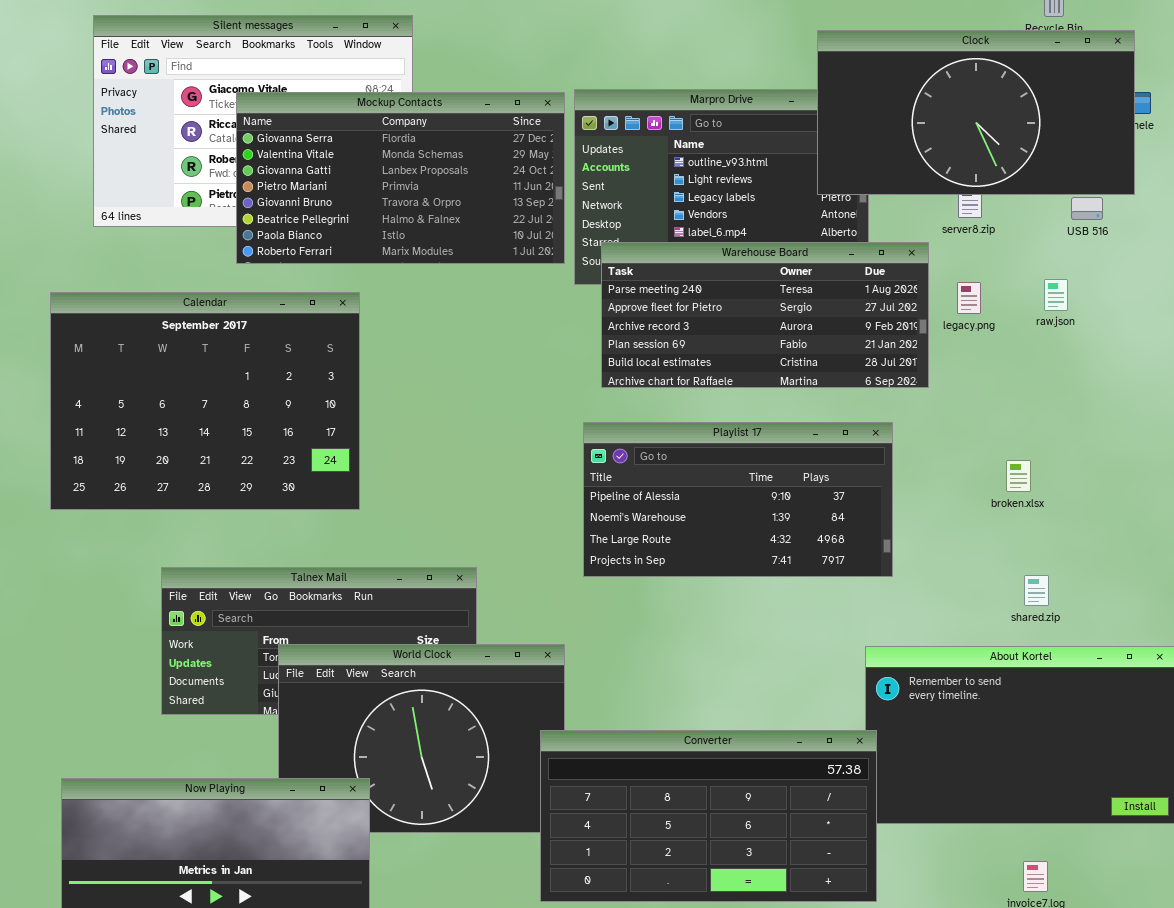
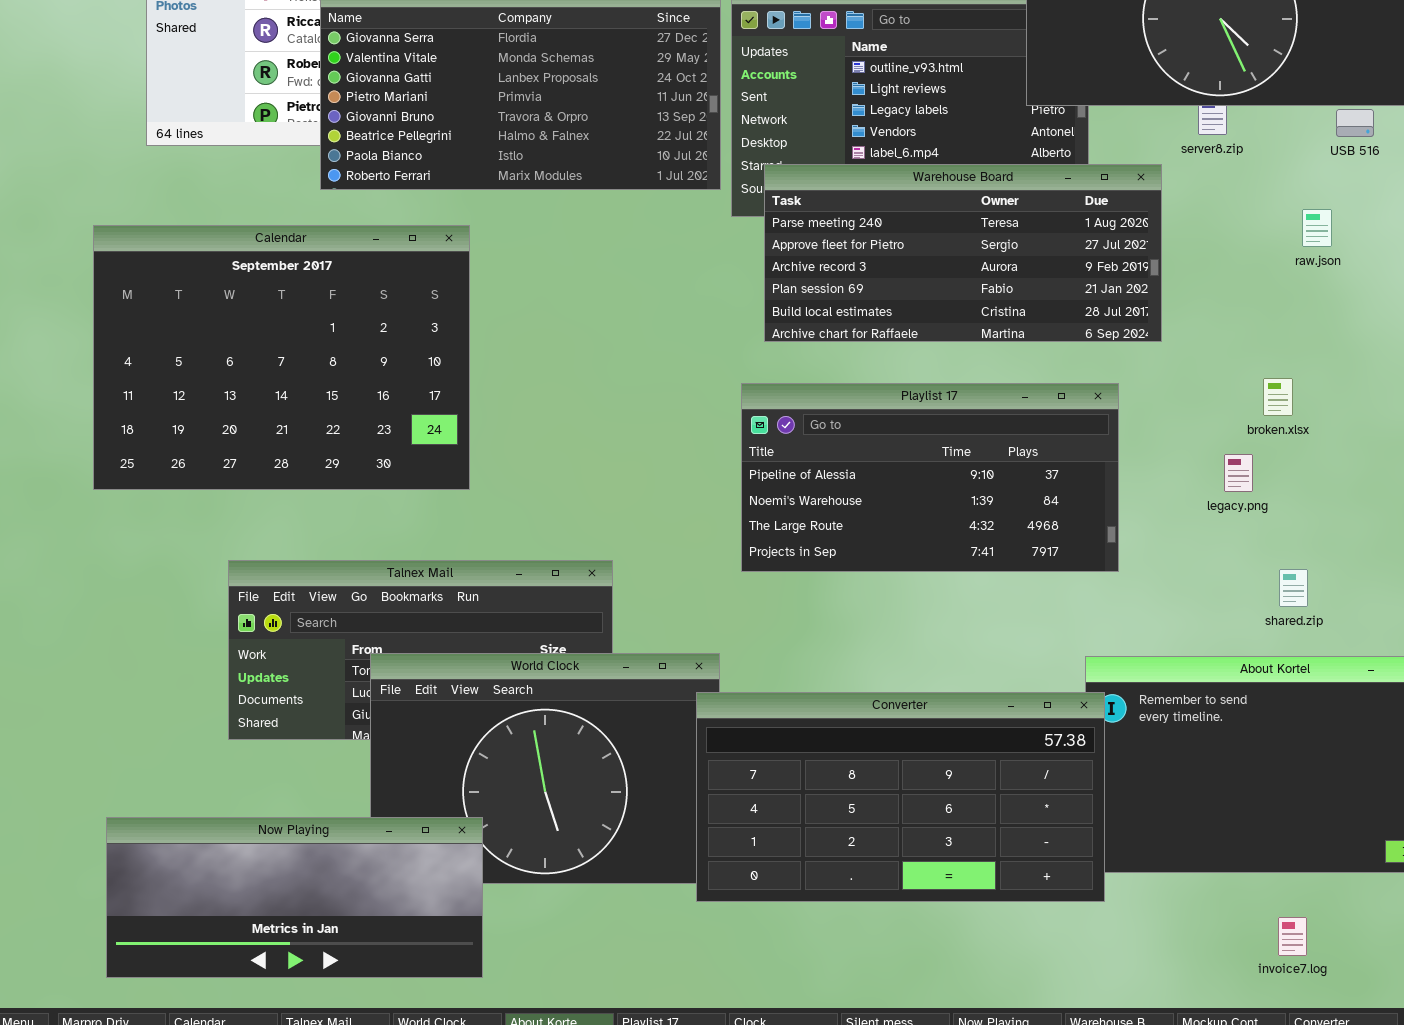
legacy.png: [957,282,981,314] -> [1224,454,1253,492], moved
broken.xlsx: [1006,460,1031,492] -> [1263,378,1293,416], moved
Converter: [540,730,877,902] -> [696,692,1105,902], moved

